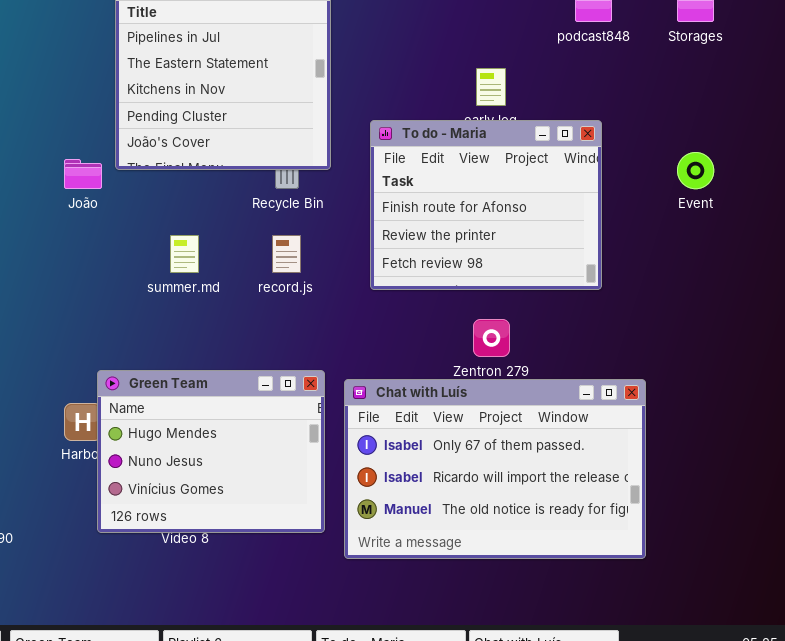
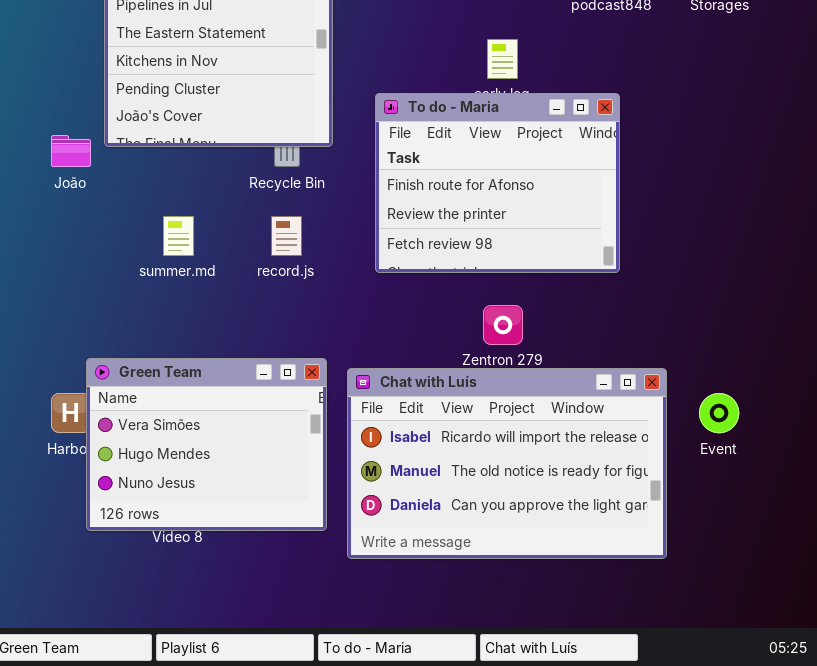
Event: [677,152,714,189] -> [699,393,739,433], moved
Green Team: [97,370,325,533] -> [86,358,327,531], scrolled up 1 row
Chat with Luís: [344,379,646,559] -> [347,368,667,559], scrolled down 1 row

